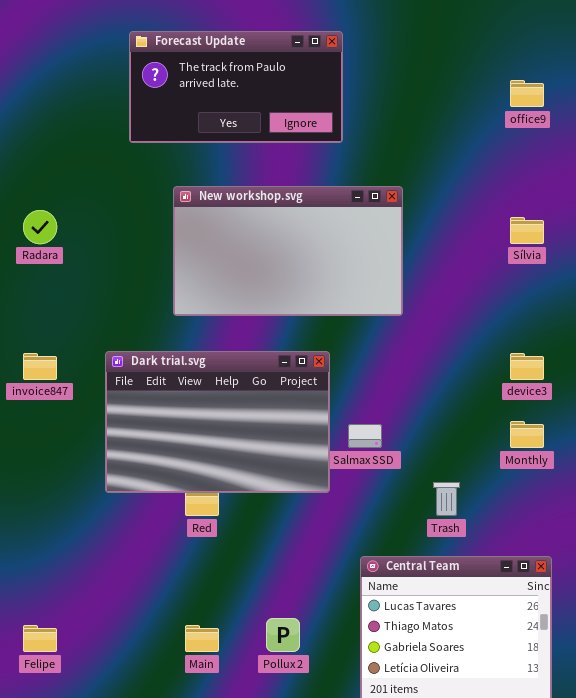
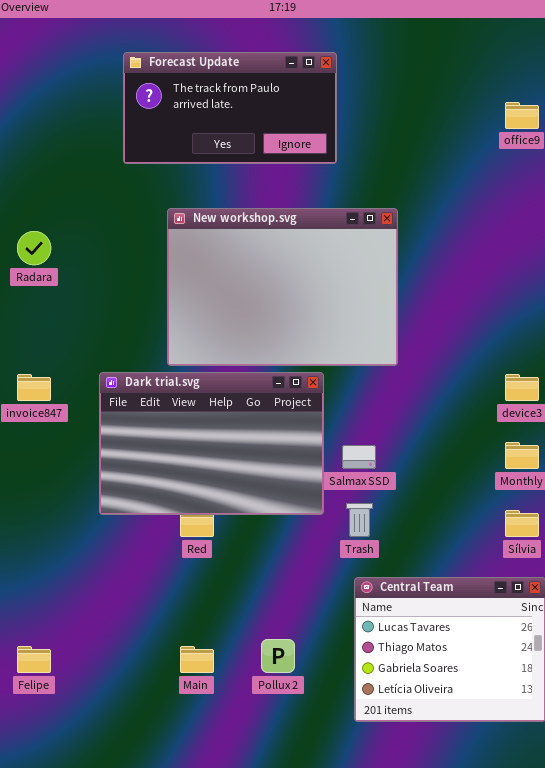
New workshop.svg: [173,186,403,316] -> [167,208,398,366], resized
Sílvia: [510,217,544,244] -> [505,510,539,537], moved
Trash: [433,482,460,516] -> [346,503,373,537], moved

